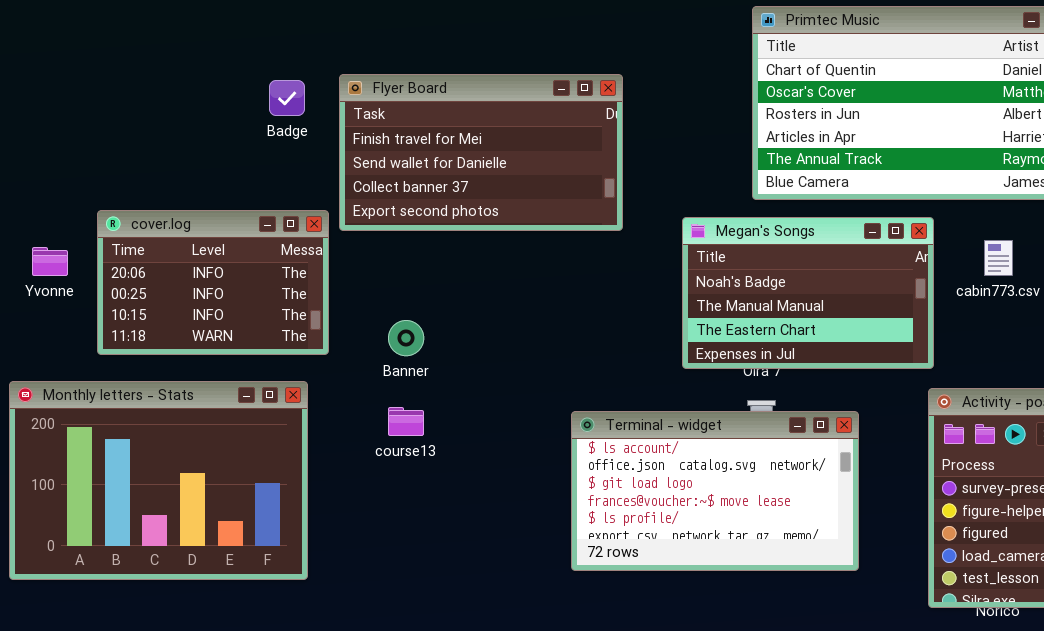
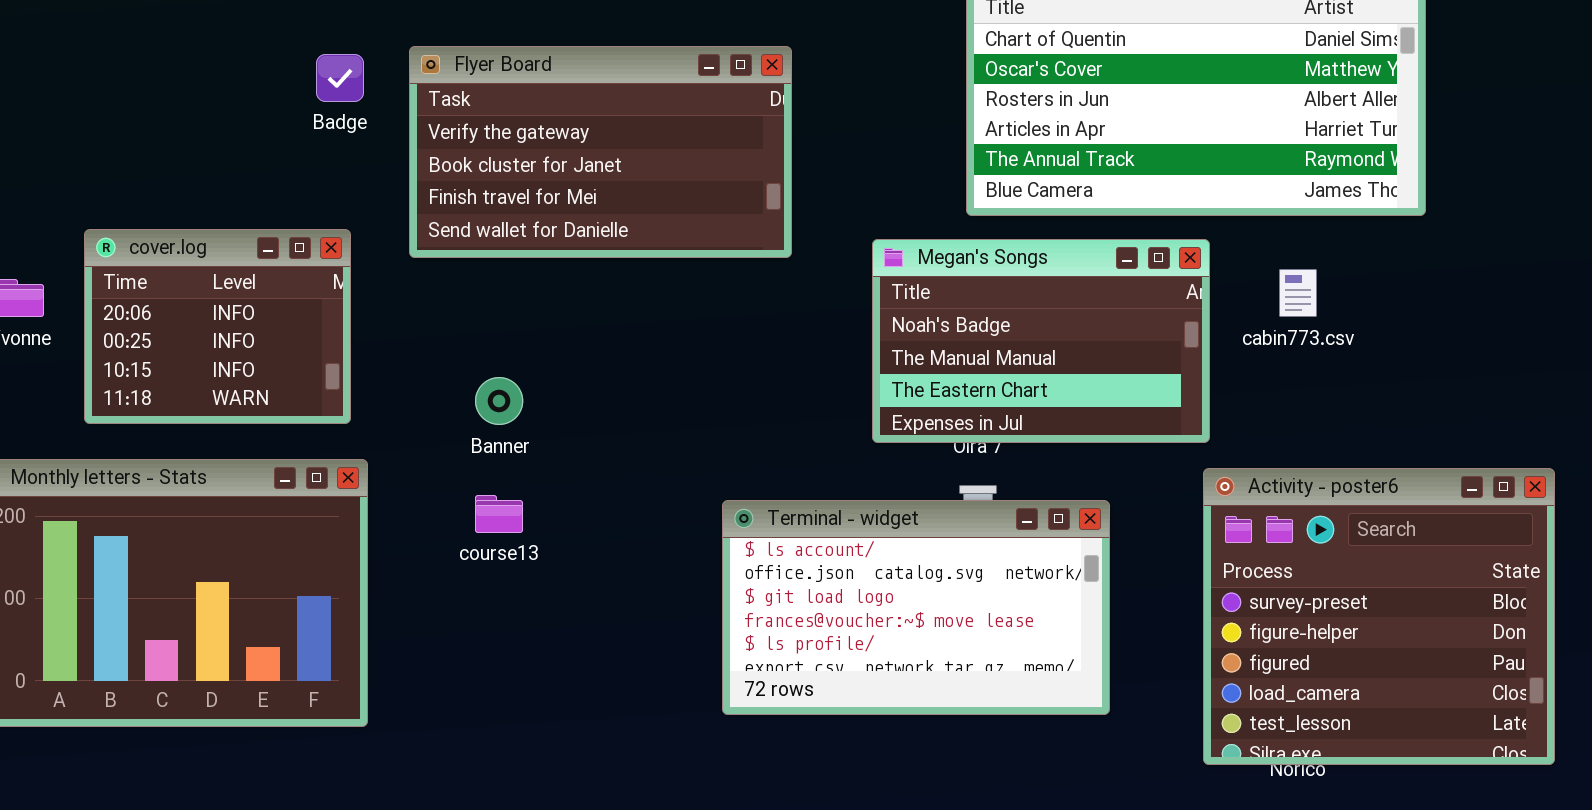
Flyer Board: [339,74,623,231] -> [409,46,792,258], scrolled up 2 rows
cover.log: [97,210,329,355] -> [84,229,351,424], resized

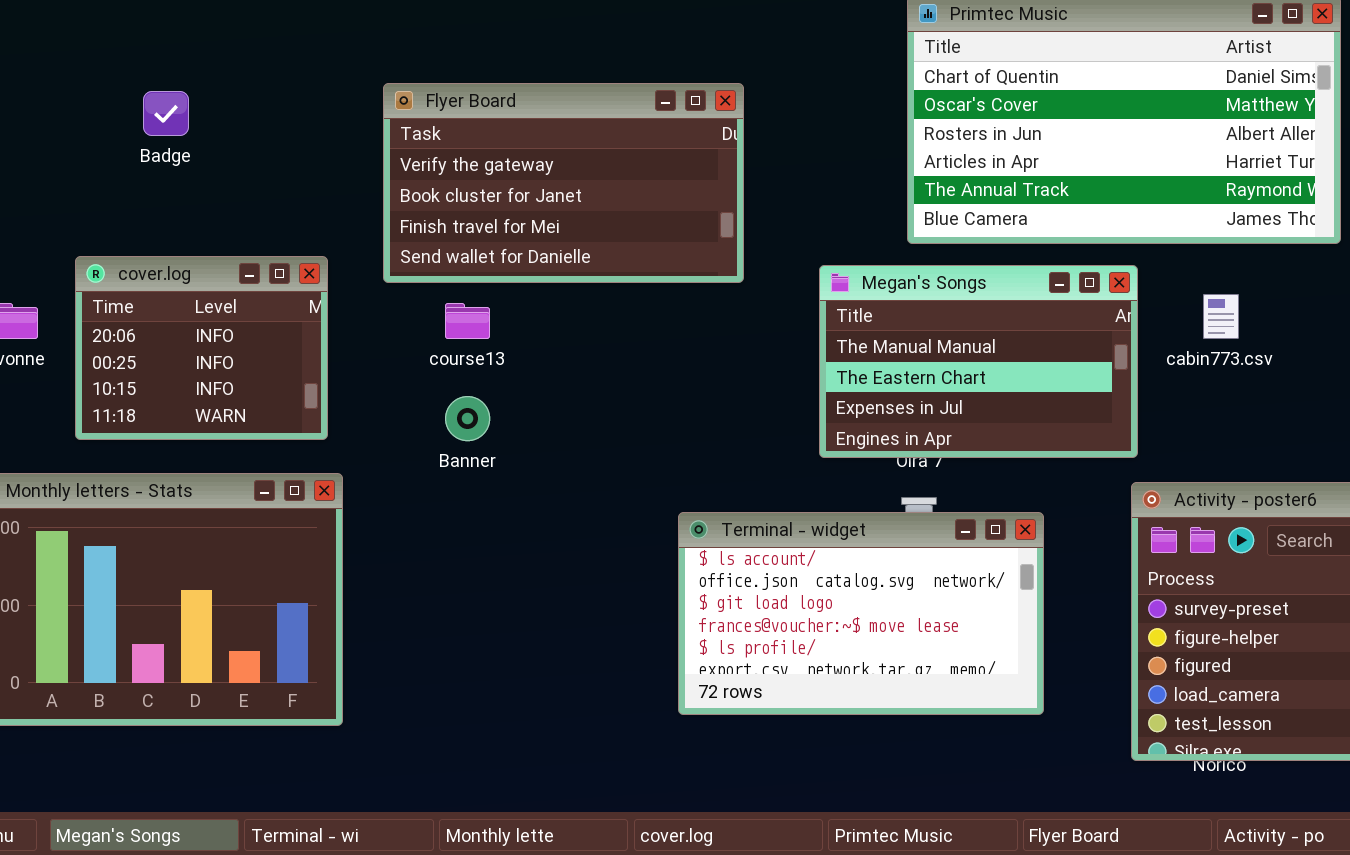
Badge: [316,54,364,102] -> [143,91,189,136], moved
Megan's Songs: [872,239,1210,443] -> [819,265,1138,458], scrolled down 1 row
course13: [475,495,523,533] -> [445,303,490,339], moved

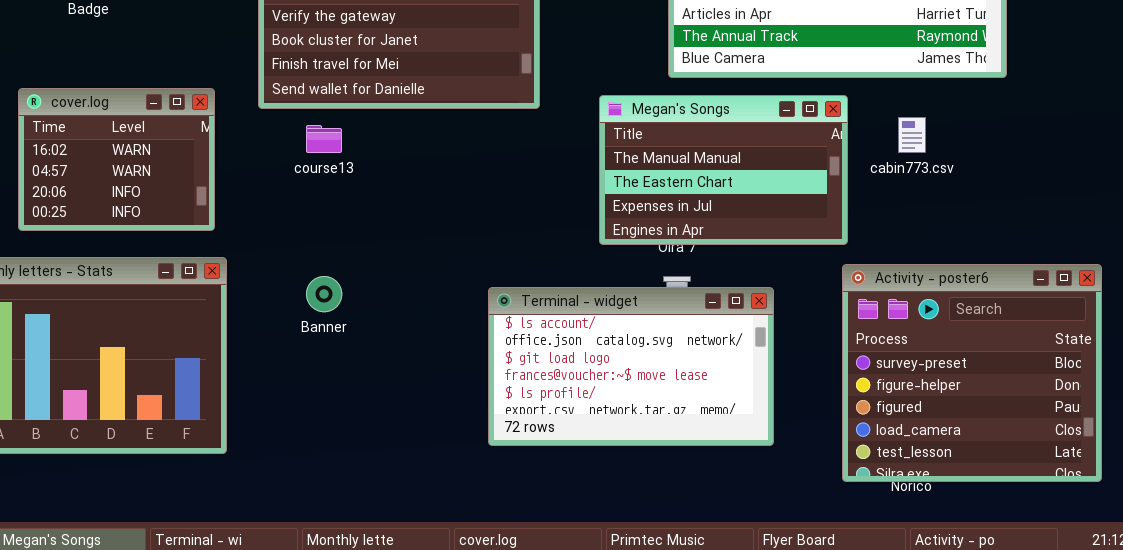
cover.log: [75,256,328,440] -> [18,88,215,231], scrolled up 2 rows
Banner: [445,396,490,441] -> [306,276,342,312], moved

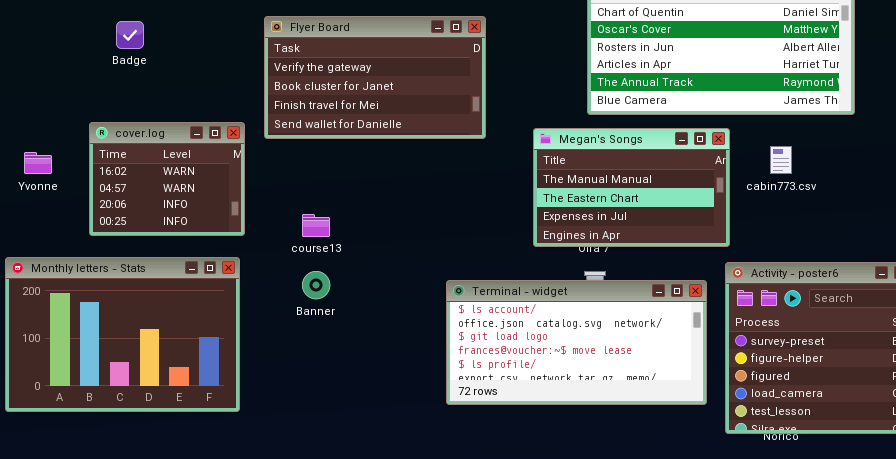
cover.log: [18,88,215,231] -> [89,122,245,236], moved
course13: [306,125,342,153] -> [302,214,330,237], moved
Terminal - widget: [488,287,774,446] -> [446,280,707,405], resized

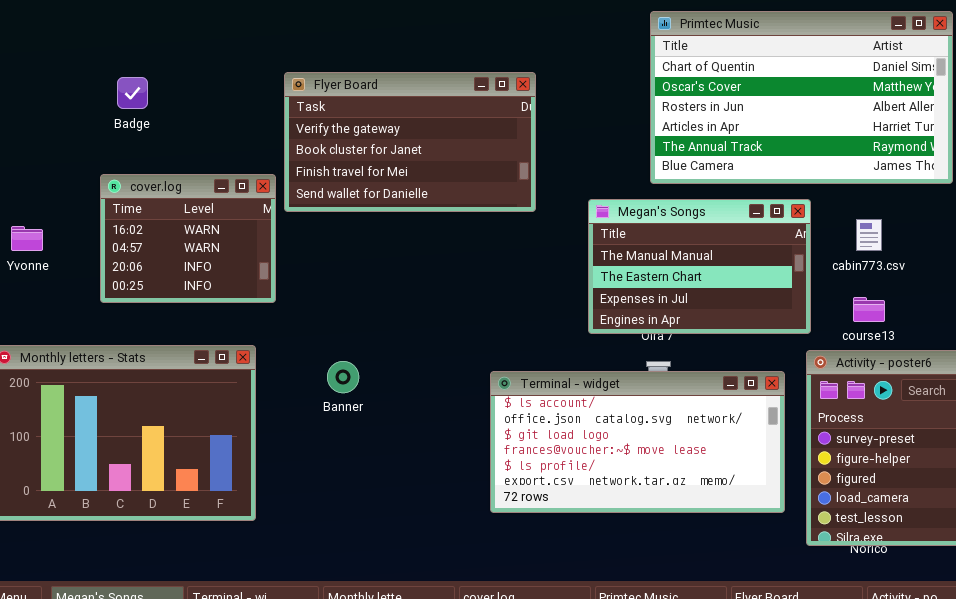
cover.log: [89,122,245,236] -> [100,174,276,303], moved
course13: [302,214,330,237] -> [853,297,885,322], moved

